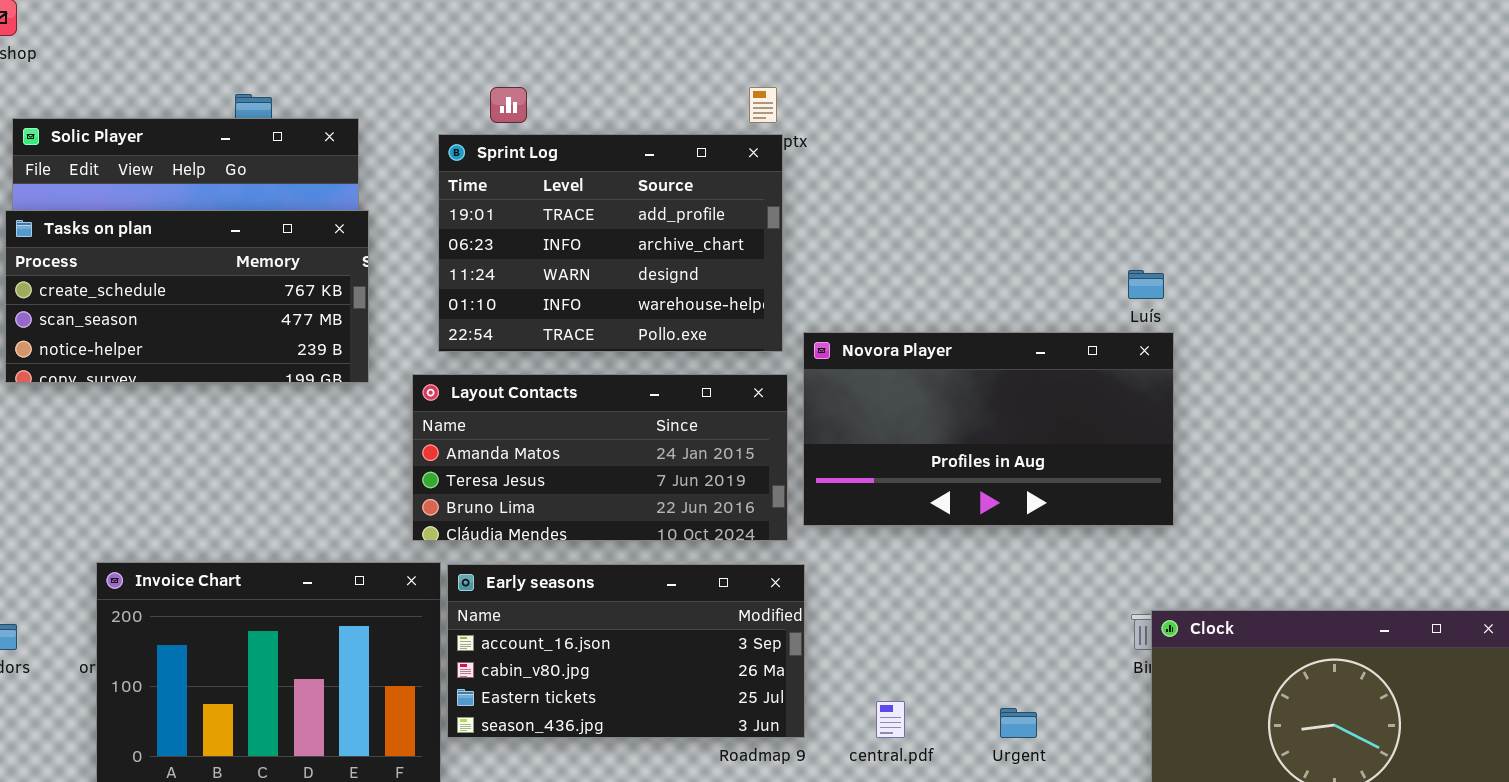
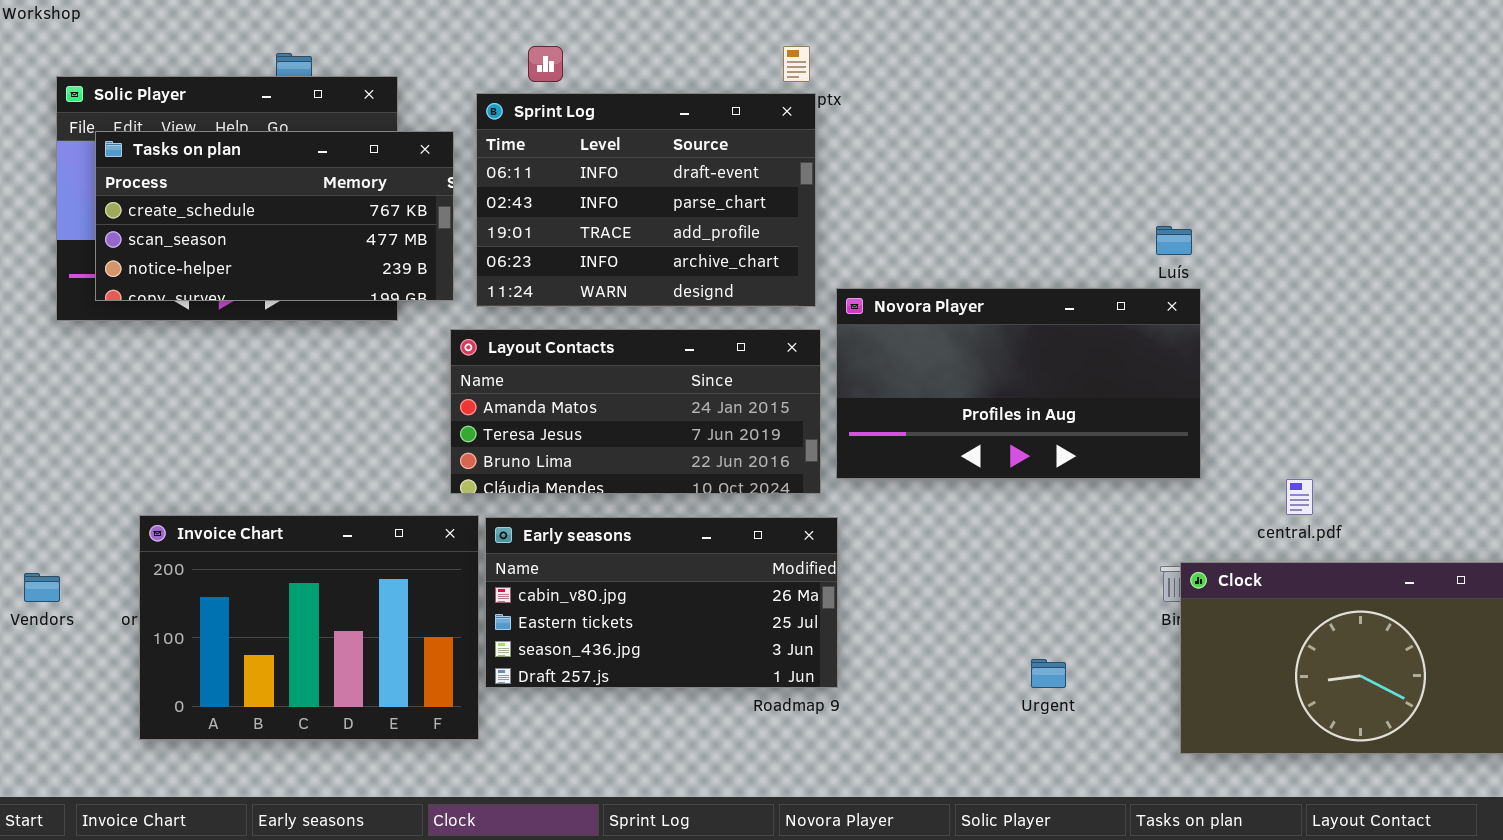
Sprint Log: [438,134,783,352] -> [476,93,816,307], scrolled up 2 rows
Tasks on plan: [5,210,369,383] -> [95,131,454,301], moved
Early seasons: [447,564,805,738] -> [485,517,838,688], scrolled down 1 row
central.pdf: [876,701,905,738] -> [1286,479,1313,515], moved

